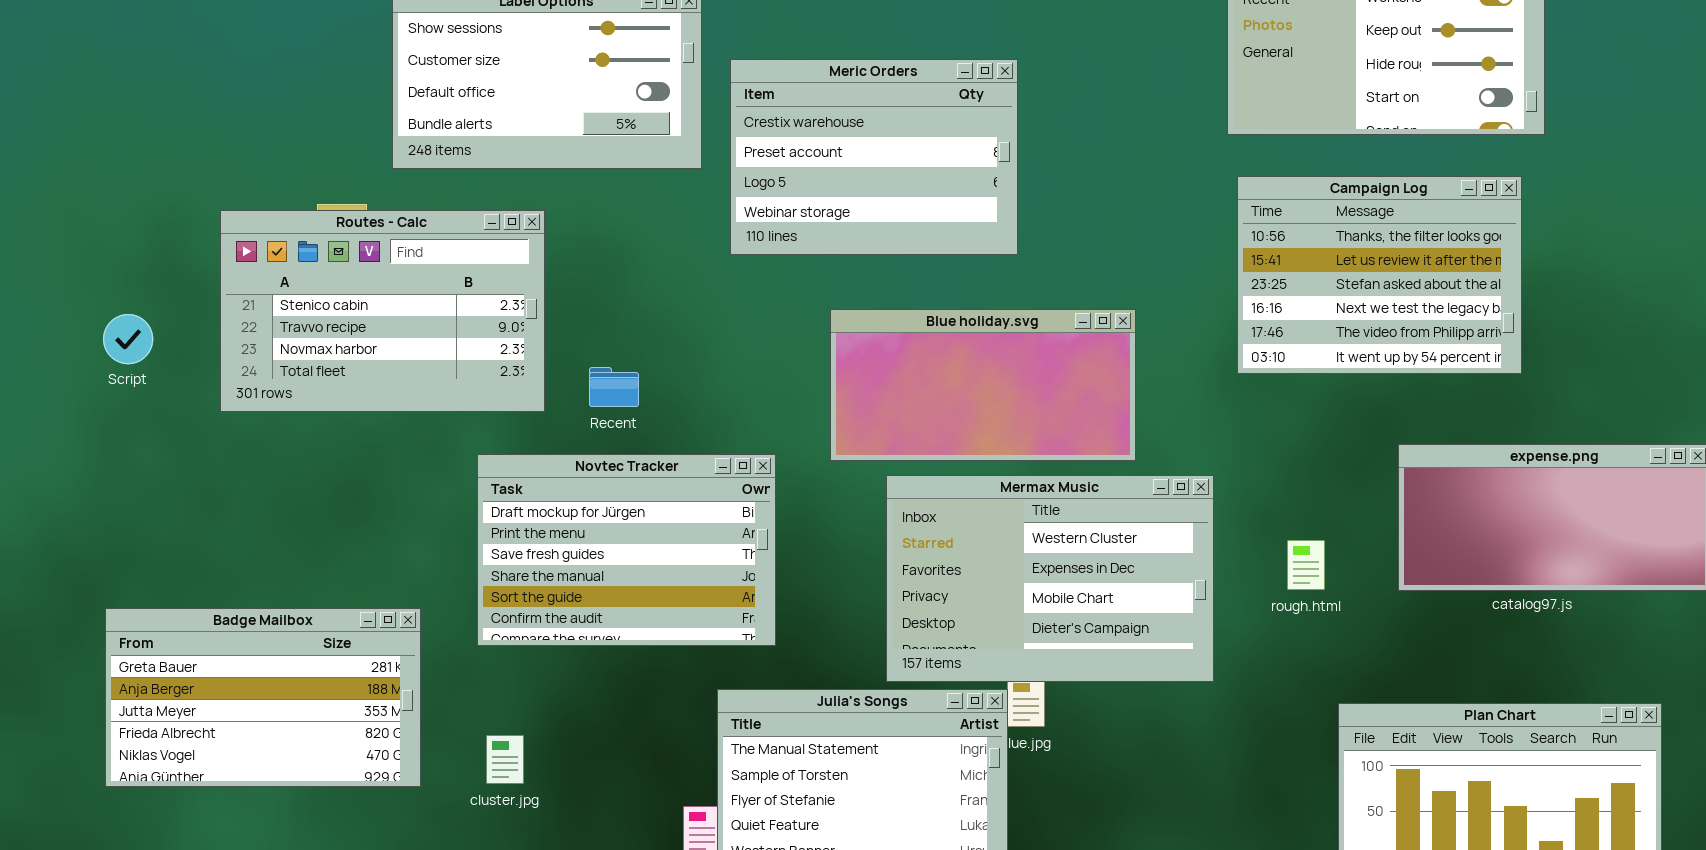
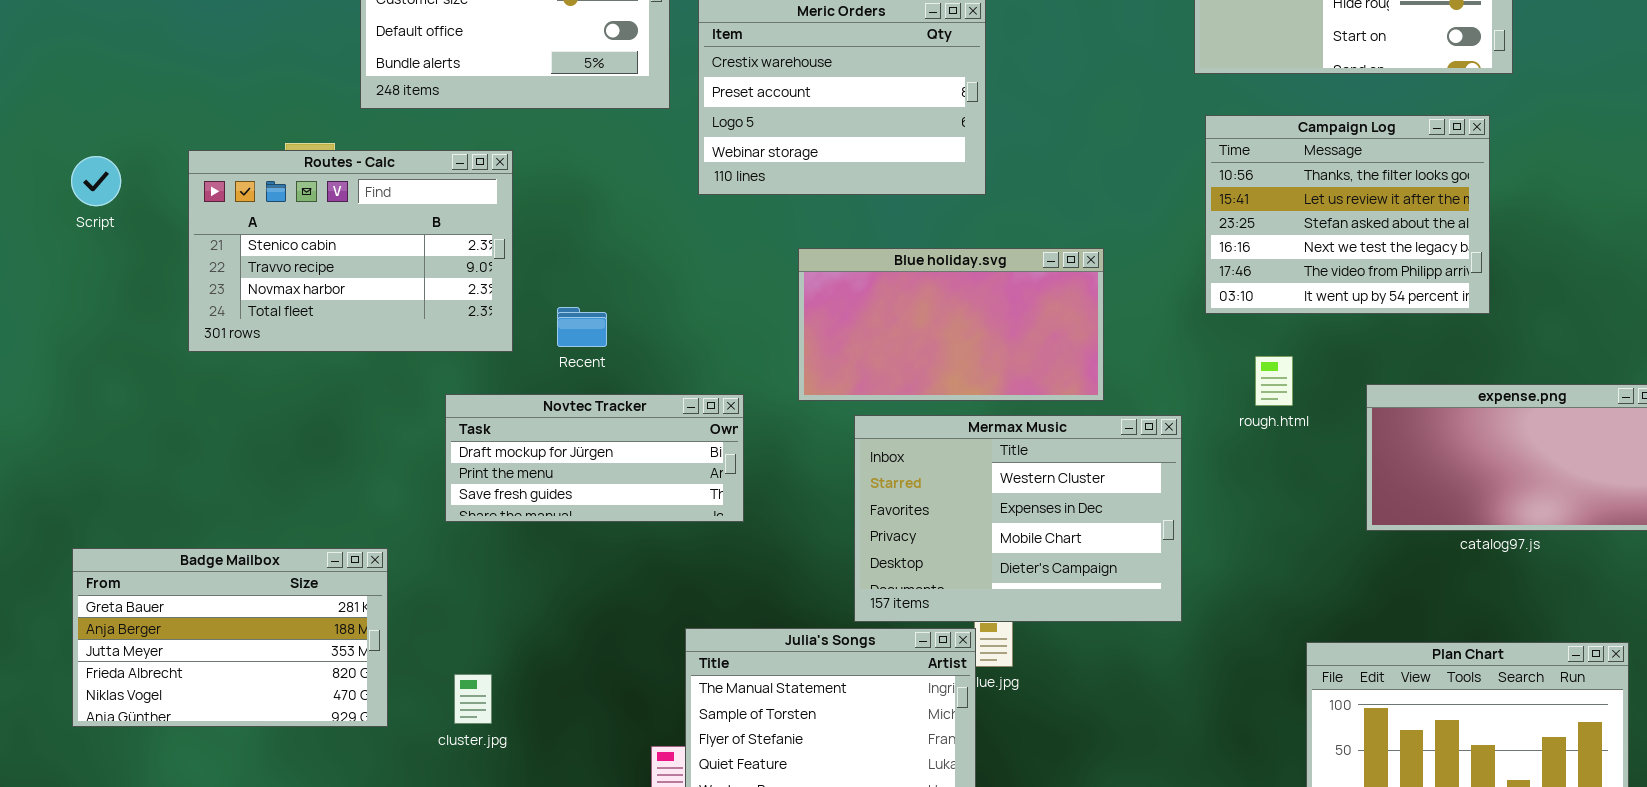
Script: [103,314,153,364] -> [71,156,121,206], moved
Novtec Tracker: [477,454,776,646] -> [445,394,744,522], resized
rough.html: [1287,540,1325,590] -> [1255,356,1293,406], moved

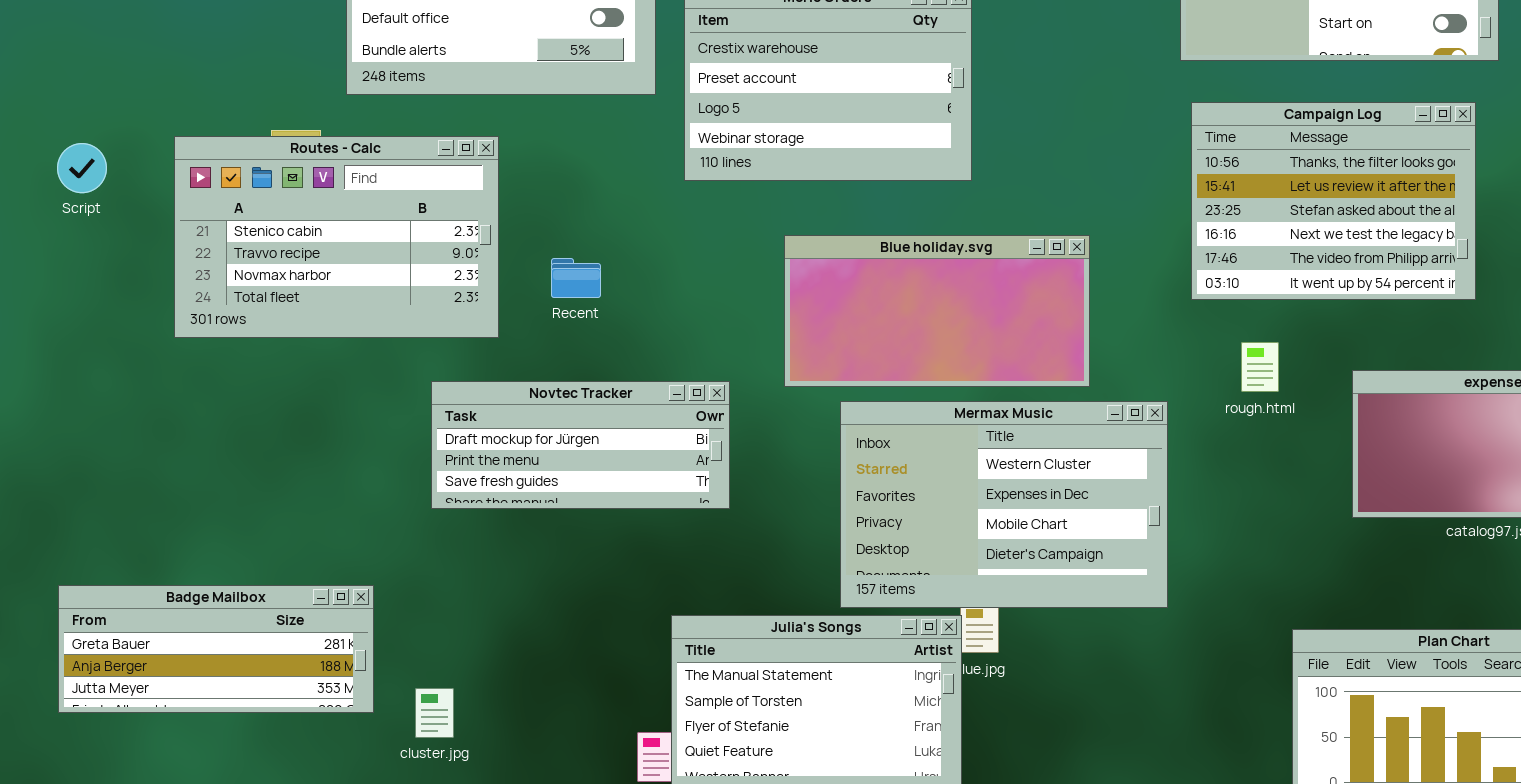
Recent: [557,307,607,347] -> [551,258,601,298], moved
Badge Mailbox: [72,548,388,727] -> [58,585,374,713], resized
cluster.jpg: [454,674,492,724] -> [415,688,454,738], moved

